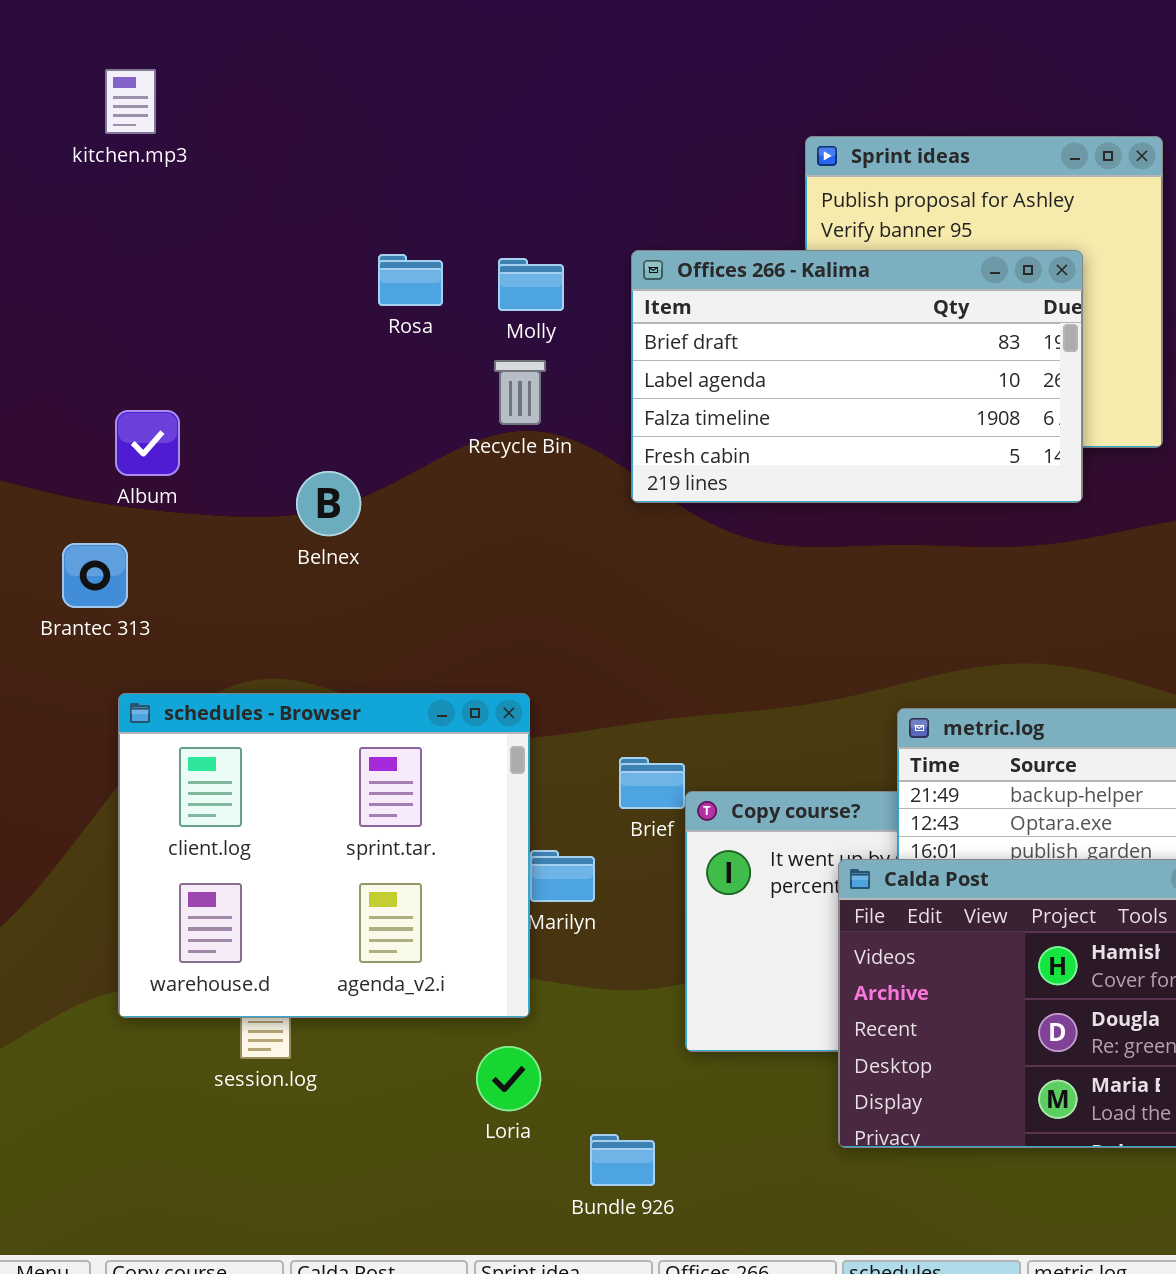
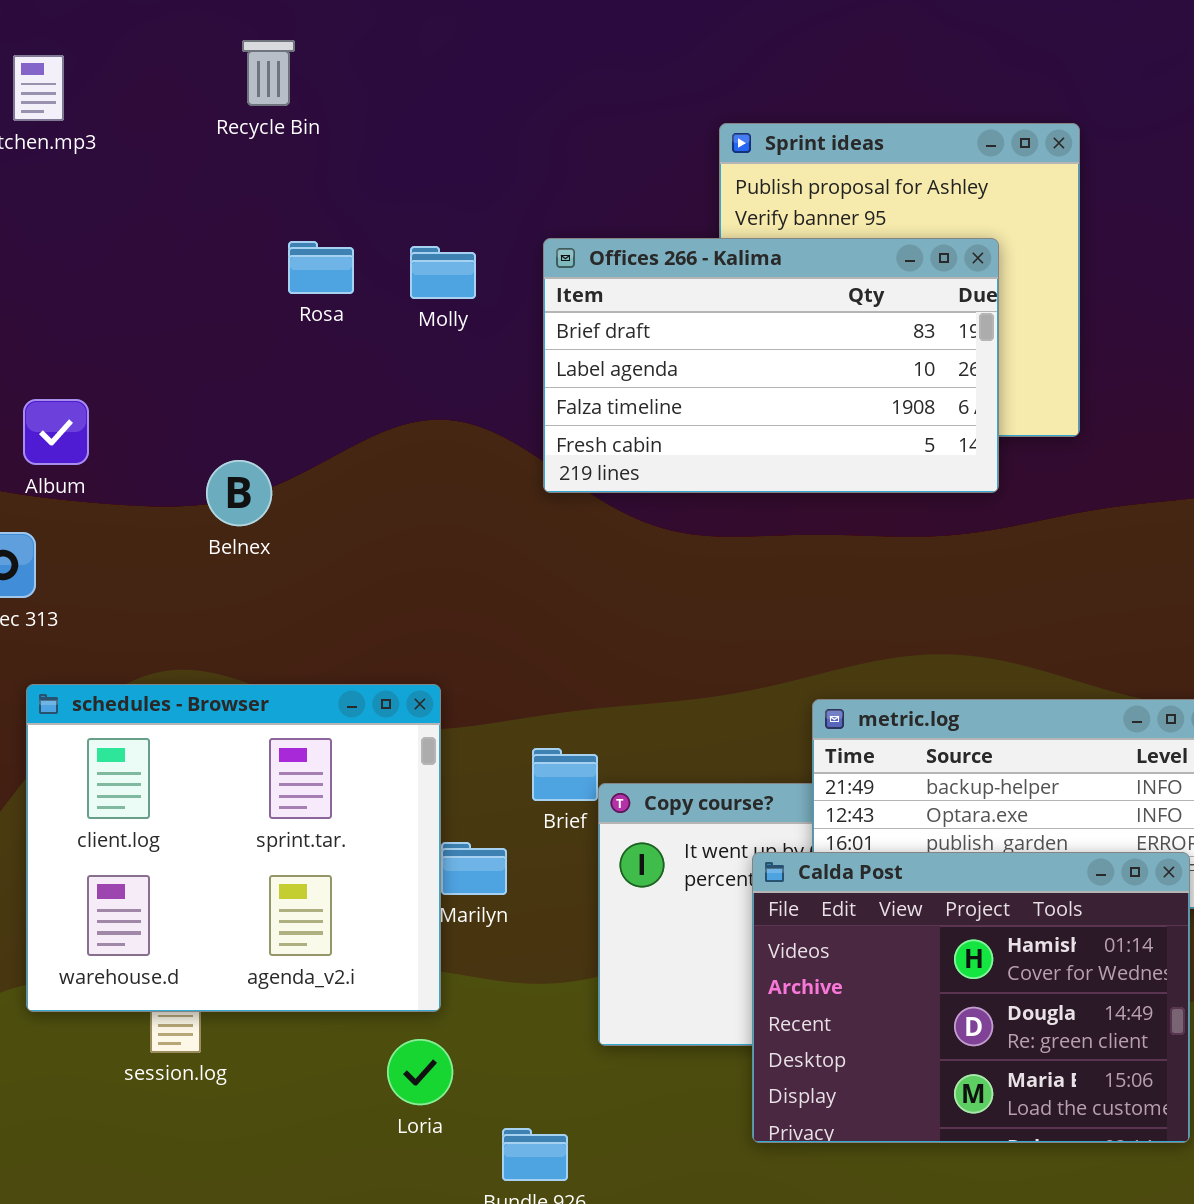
Recycle Bin: [494,360,546,425] -> [242,40,295,106], moved

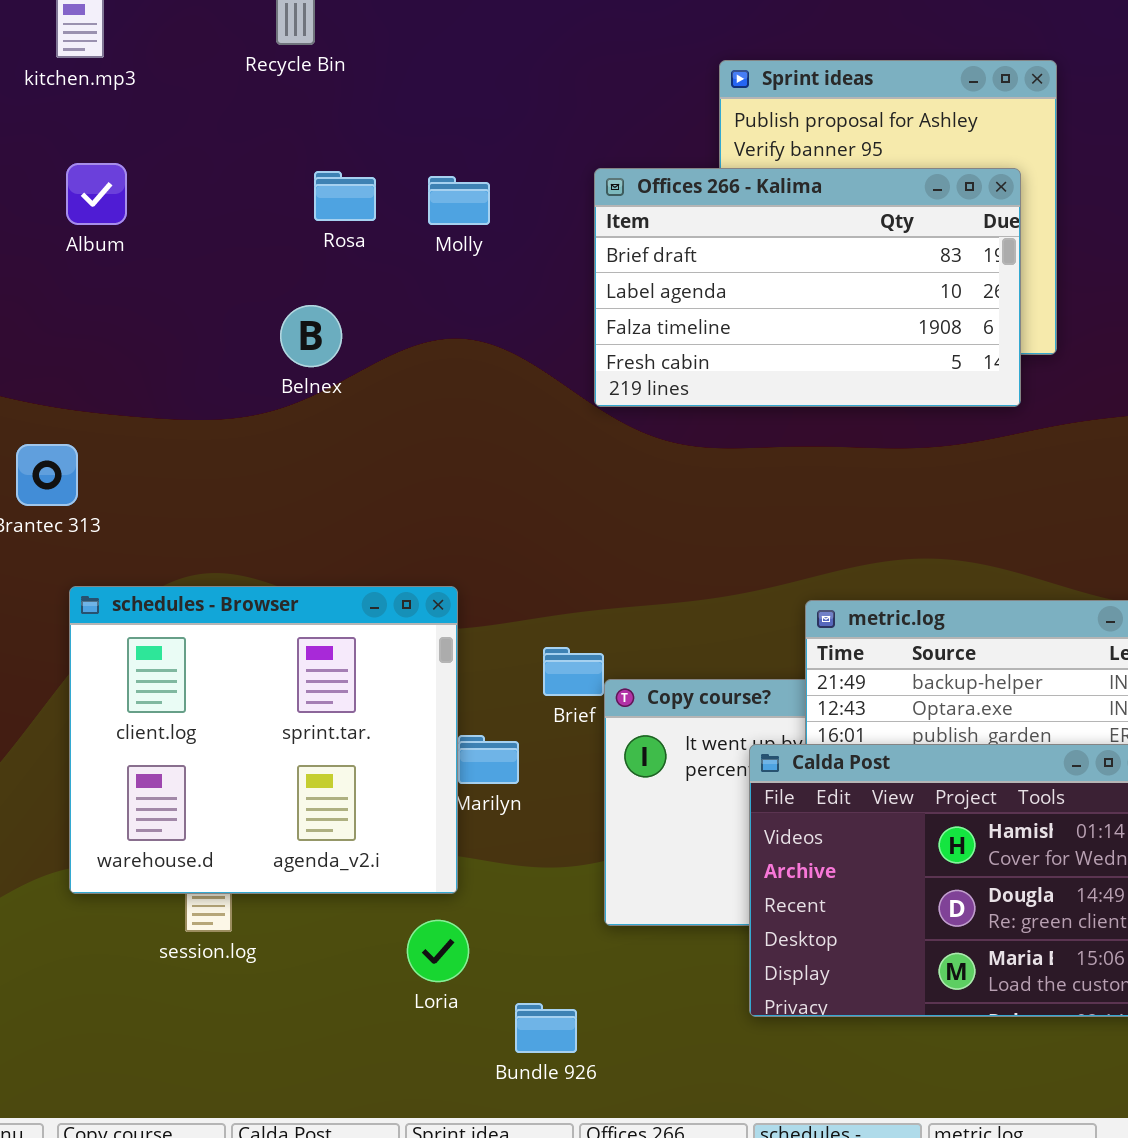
Offices 266 - Kalima: [543,238,999,493] -> [594,168,1021,407], moved
Album: [23,399,89,465] -> [66,163,127,225], moved
Belnex: [206,460,272,526] -> [280,305,342,367], moved

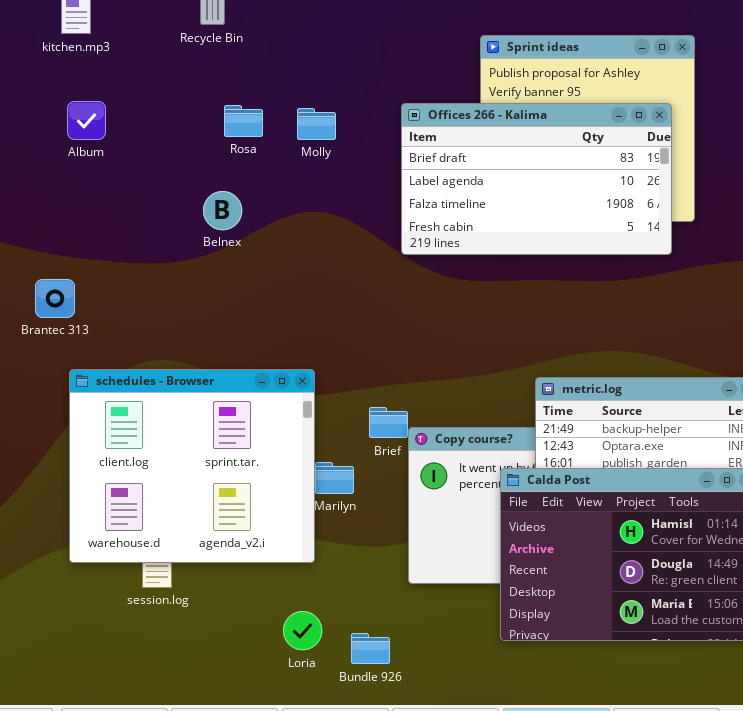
Loria: [407,920,469,982] -> [283,611,322,650], moved

